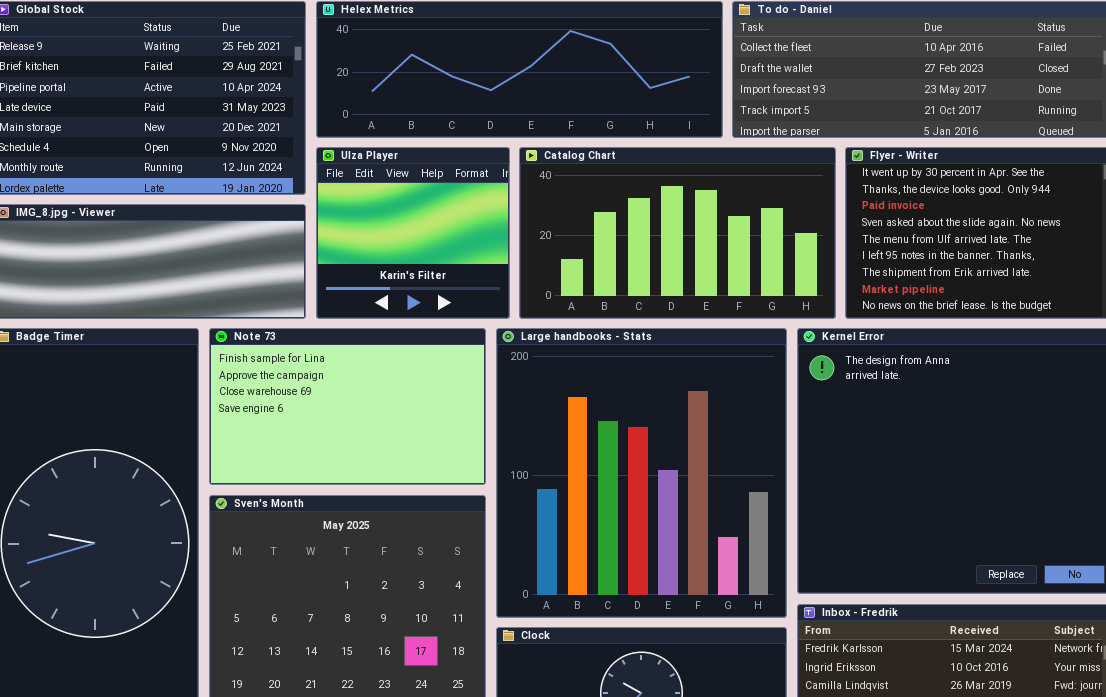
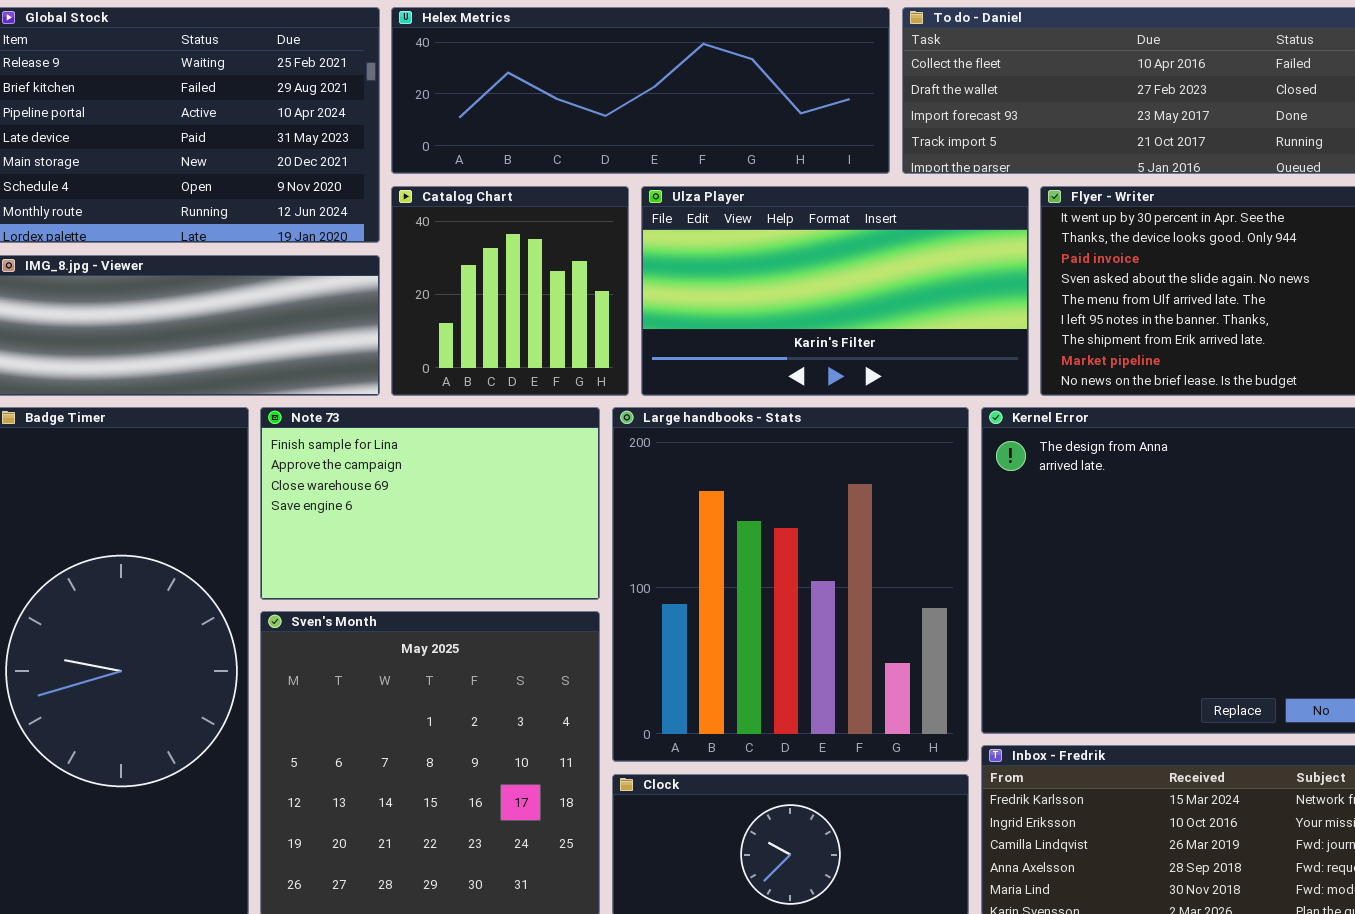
Ulza Player: [316,147,510,319] -> [641,186,1029,396], moved, resized
Catalog Chart: [519,147,836,319] -> [391,186,629,396], moved, resized

